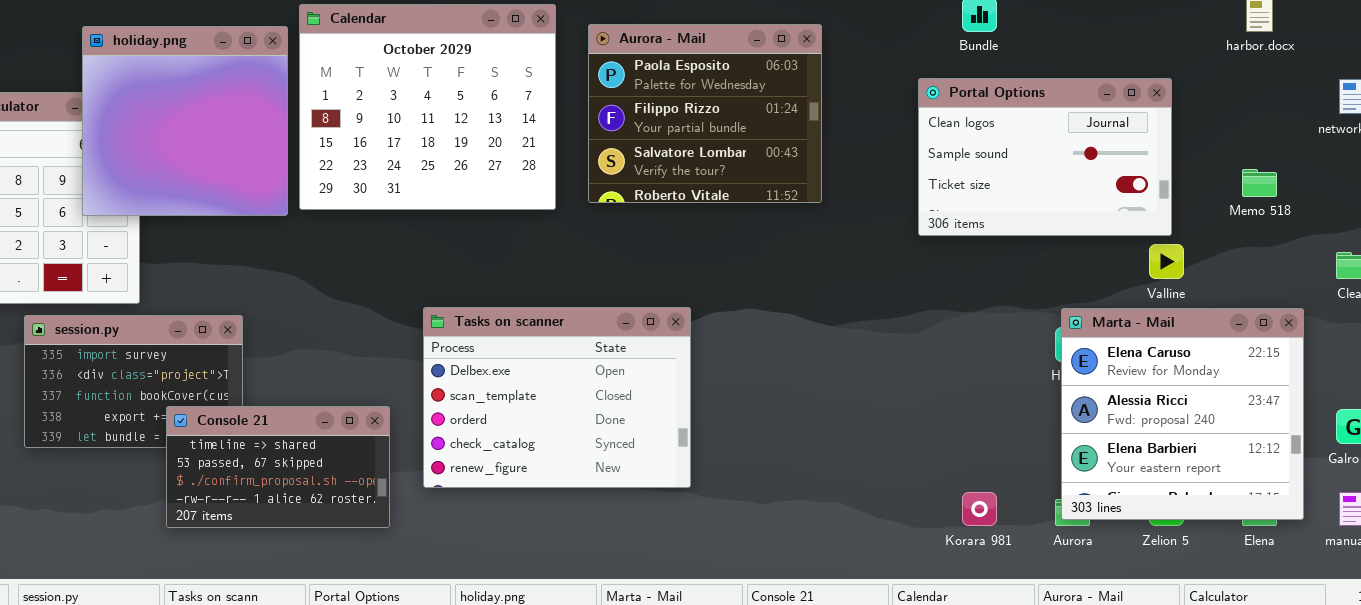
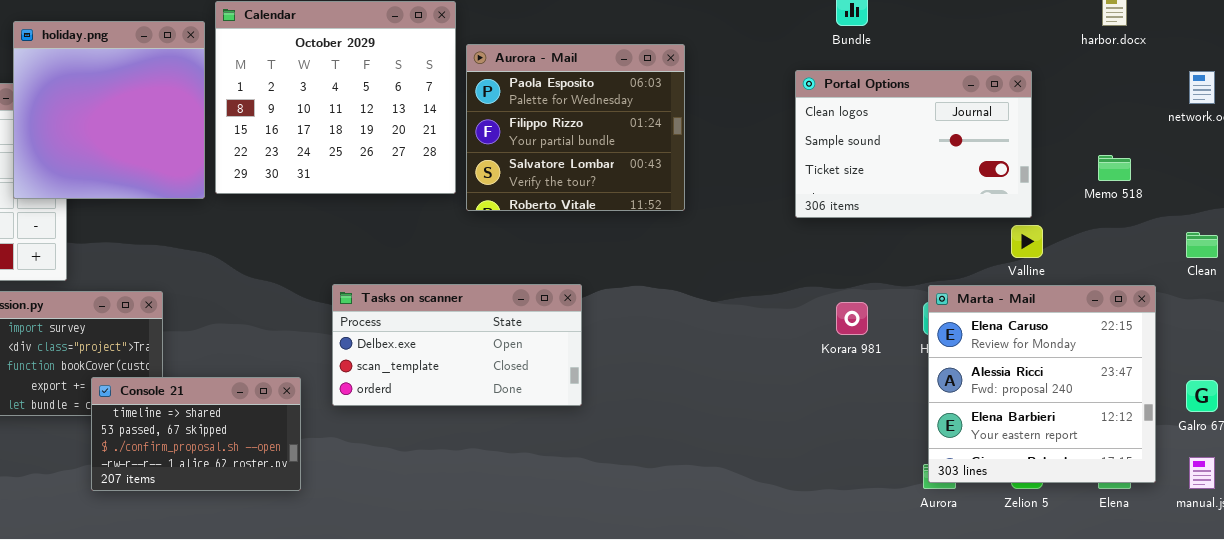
Aurora - Mail: [588,24,822,203] -> [466,44,685,211], moved
Tasks on scanner: [423,307,691,488] -> [332,284,582,406], resized
Korara 981: [962,492,997,526] -> [836,302,868,335], moved

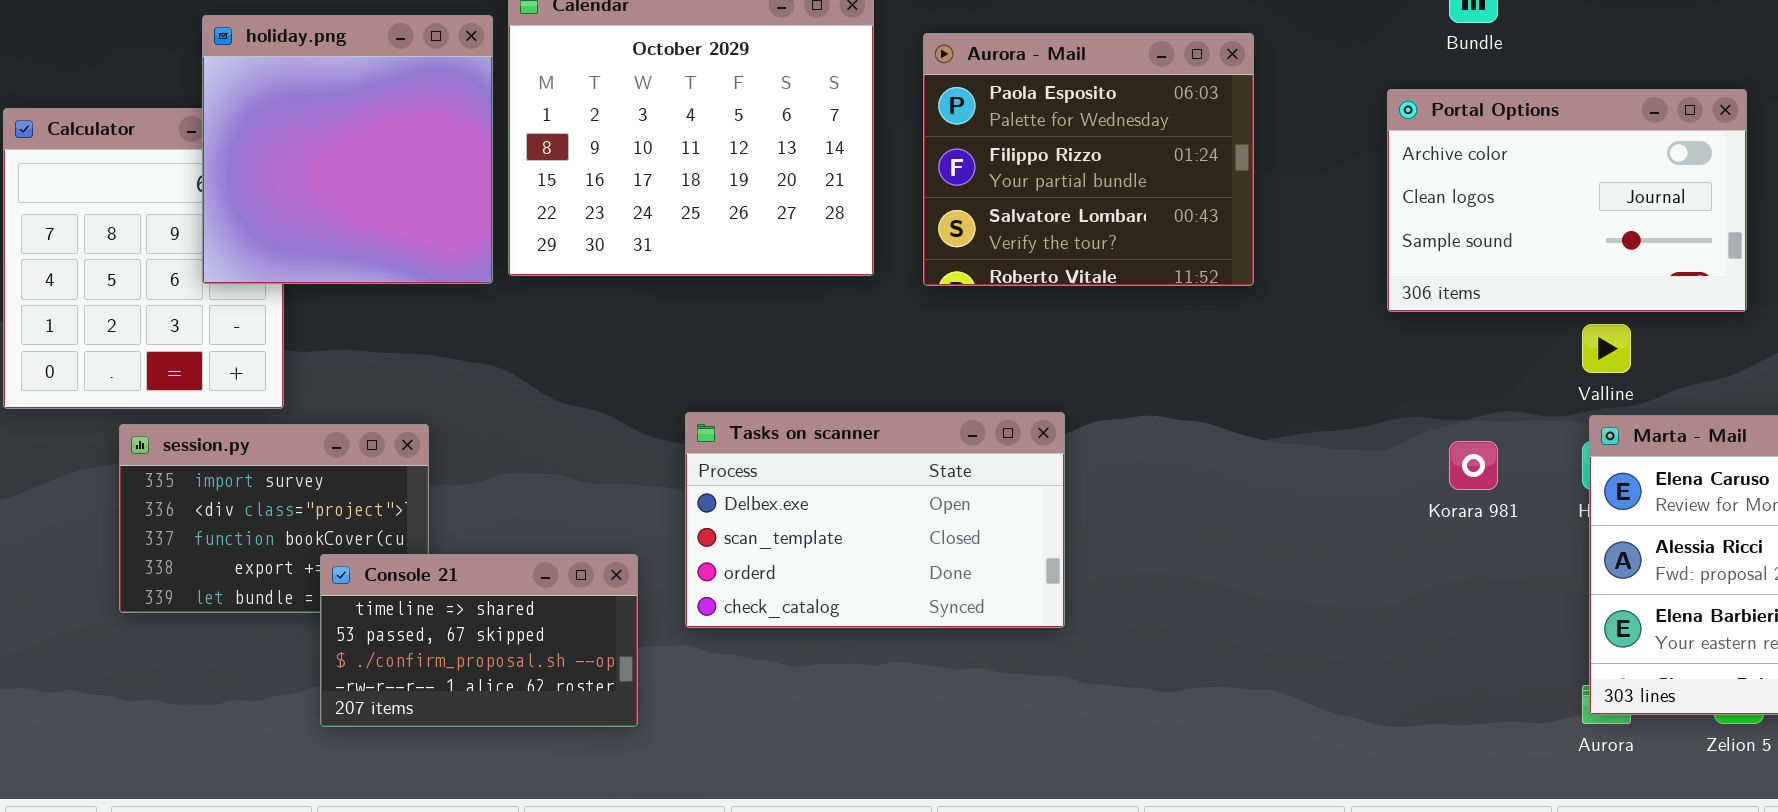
Aurora - Mail: [466,44,685,211] -> [923,33,1254,286], moved
Portal Options: [795,70,1032,218] -> [1387,89,1747,312], scrolled up 1 row
Valline: [1011,225,1043,258] -> [1582,324,1631,373], moved
Tasks on scanner: [332,284,582,406] -> [685,412,1065,628], resized

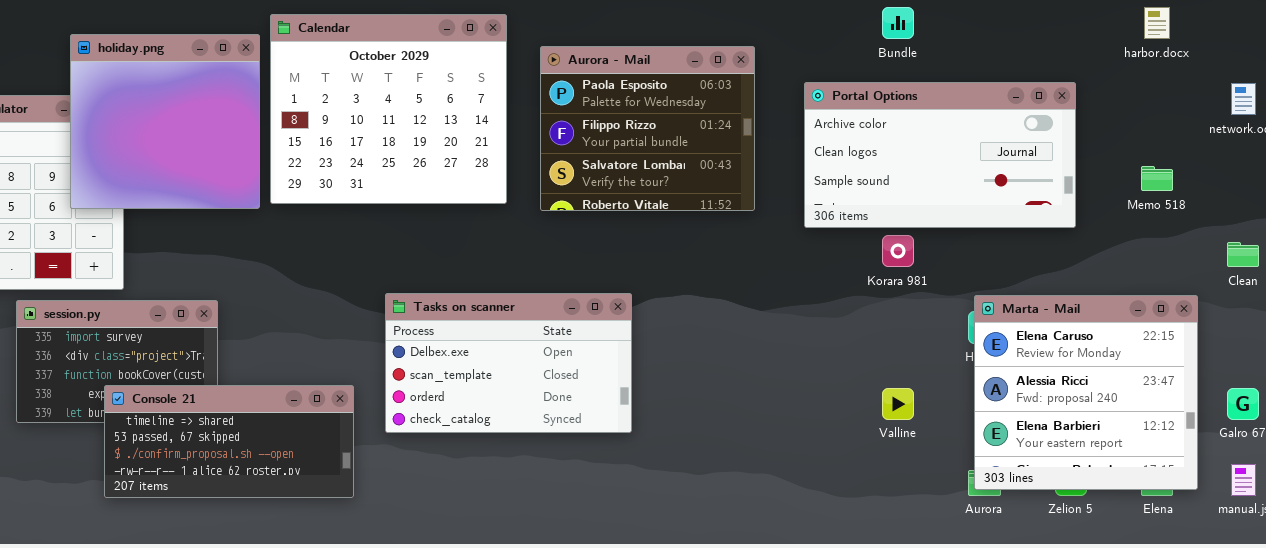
Portal Options: [1387,89,1747,312] -> [804,82,1076,228], resized
Valline: [1582,324,1631,373] -> [882,388,914,420], moved
Korara 981: [1449,441,1498,490] -> [882,235,914,267], moved
Console 21: [320,554,638,727] -> [104,385,354,498], resized

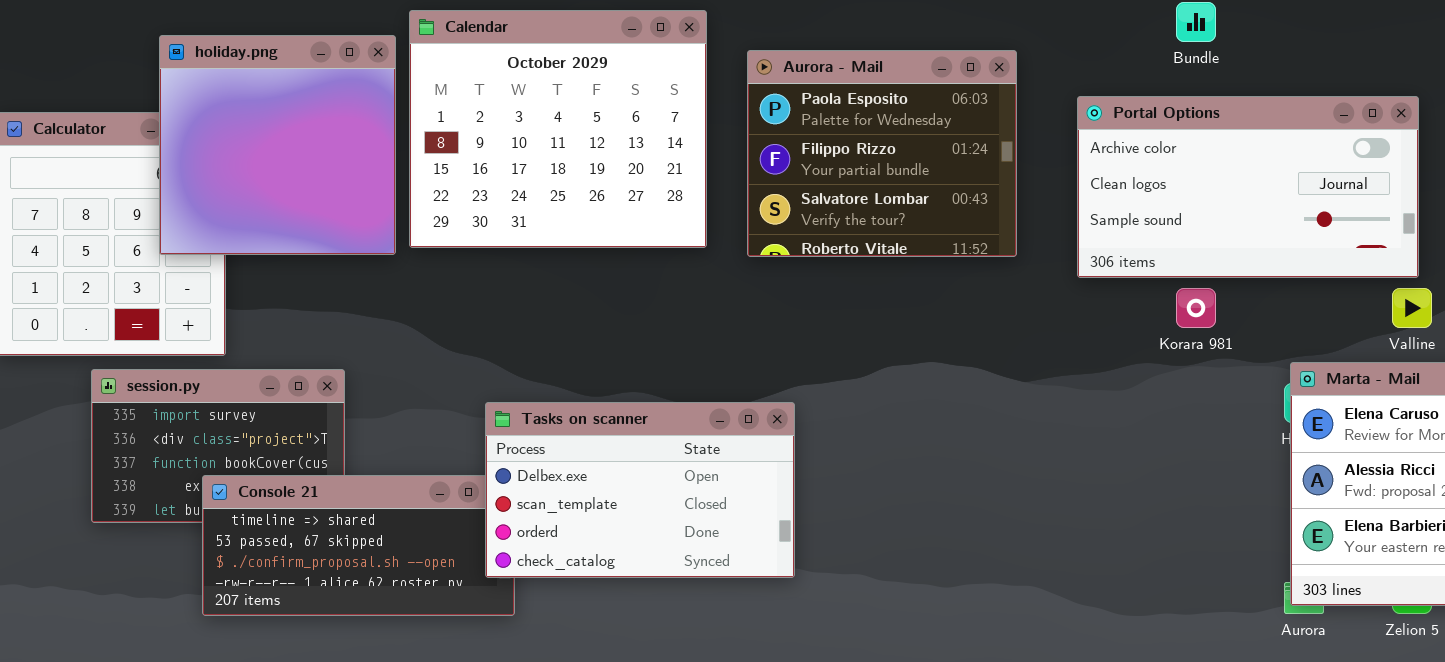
Tasks on scanner: [385,293,632,433] -> [485,402,795,578], moved
Valline: [882,388,914,420] -> [1392,288,1432,328], moved

